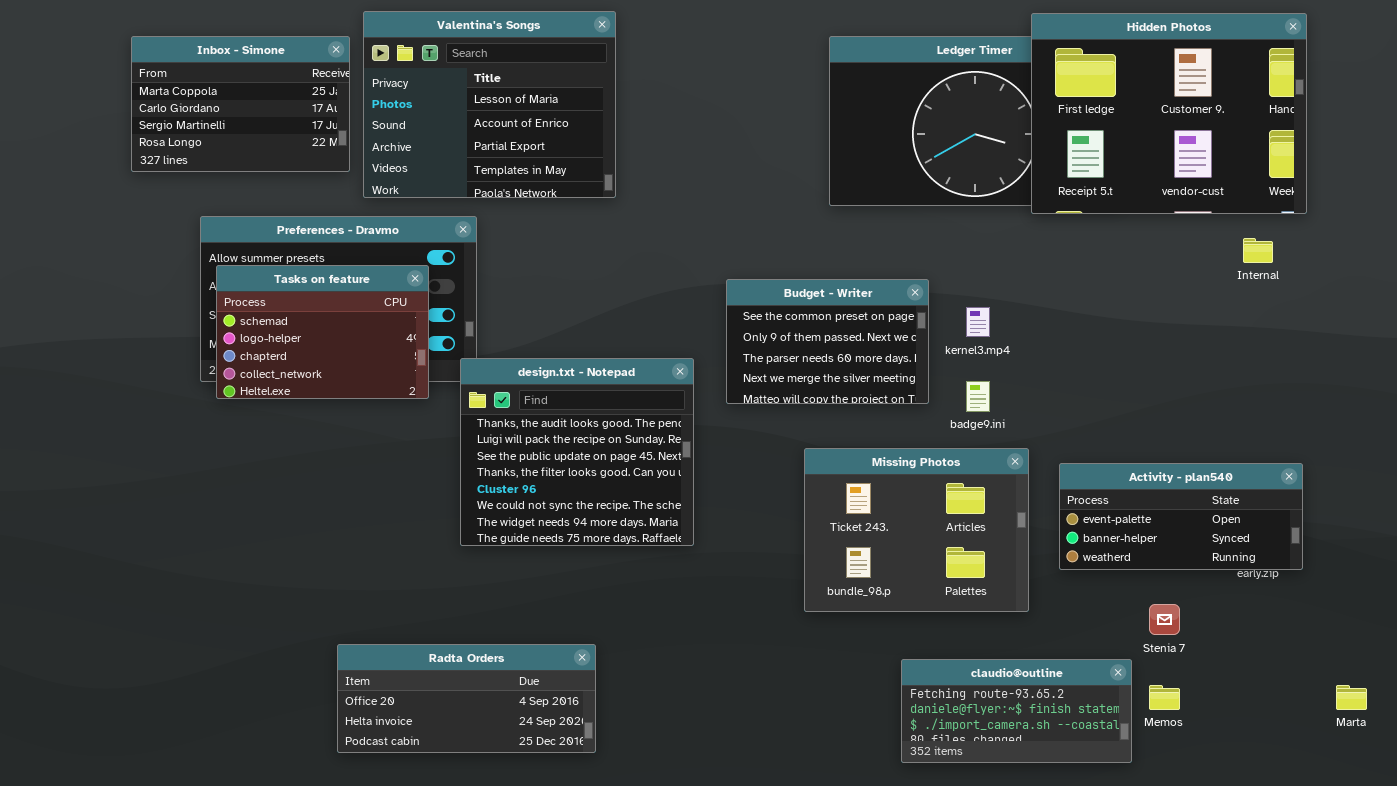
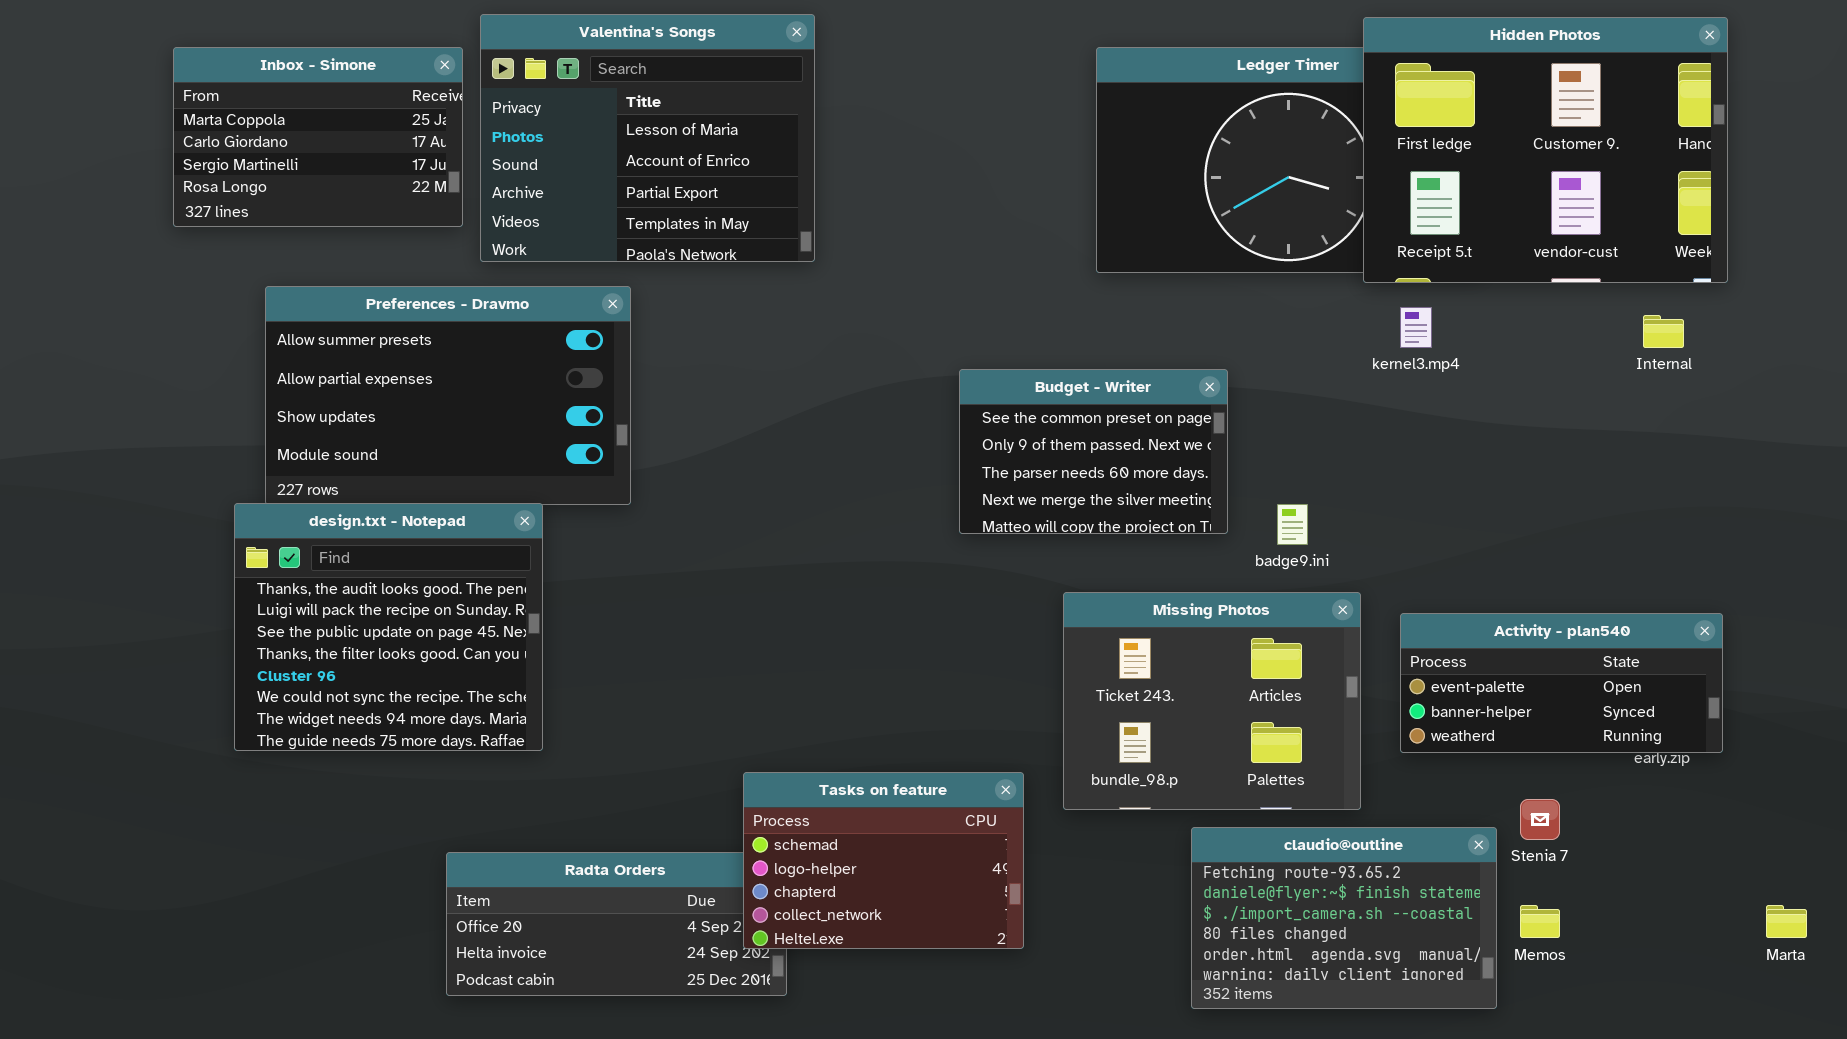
Tasks on feature: [216,265,429,399] -> [743,772,1024,949], moved
kernel3.mp4: [966,307,990,337] -> [1400,307,1432,348], moved
design.txt - Notepad: [460,358,694,546] -> [234,503,543,751], moved
claudio@outline: [901,659,1132,763] -> [1191,827,1497,1009], resized

